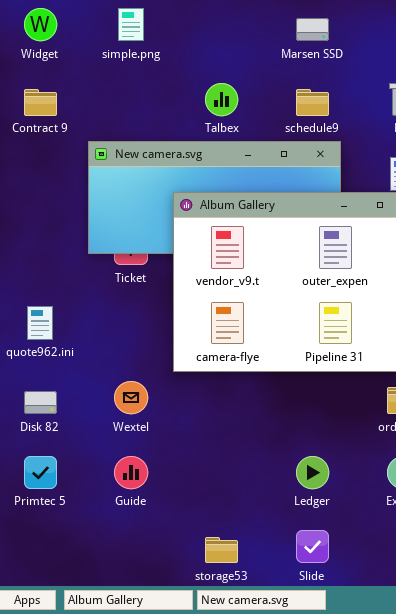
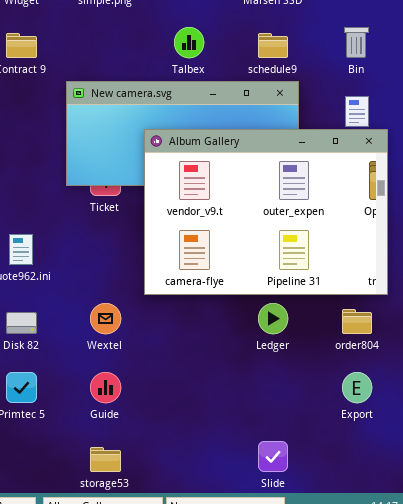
Ledger: [296,456,329,489] -> [258,303,288,334], moved
storage53: [205,537,238,563] -> [90,447,121,472], moved

